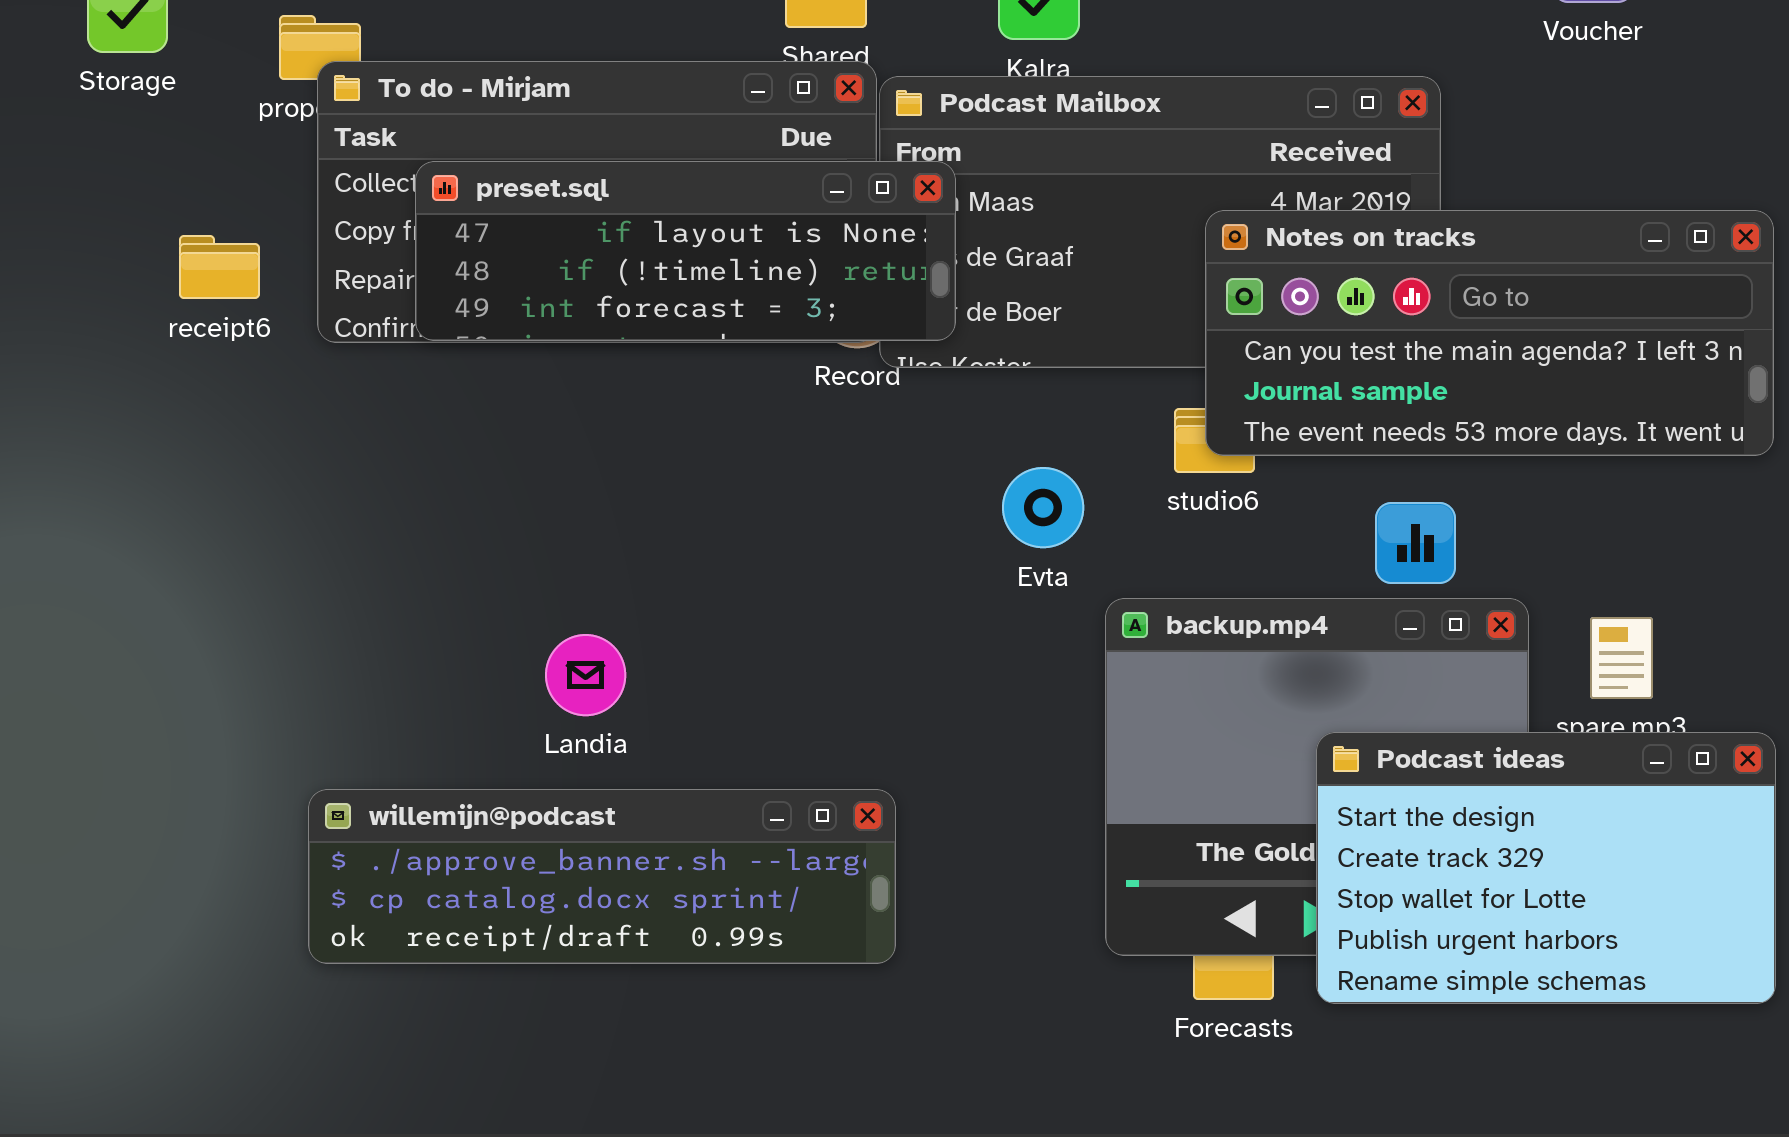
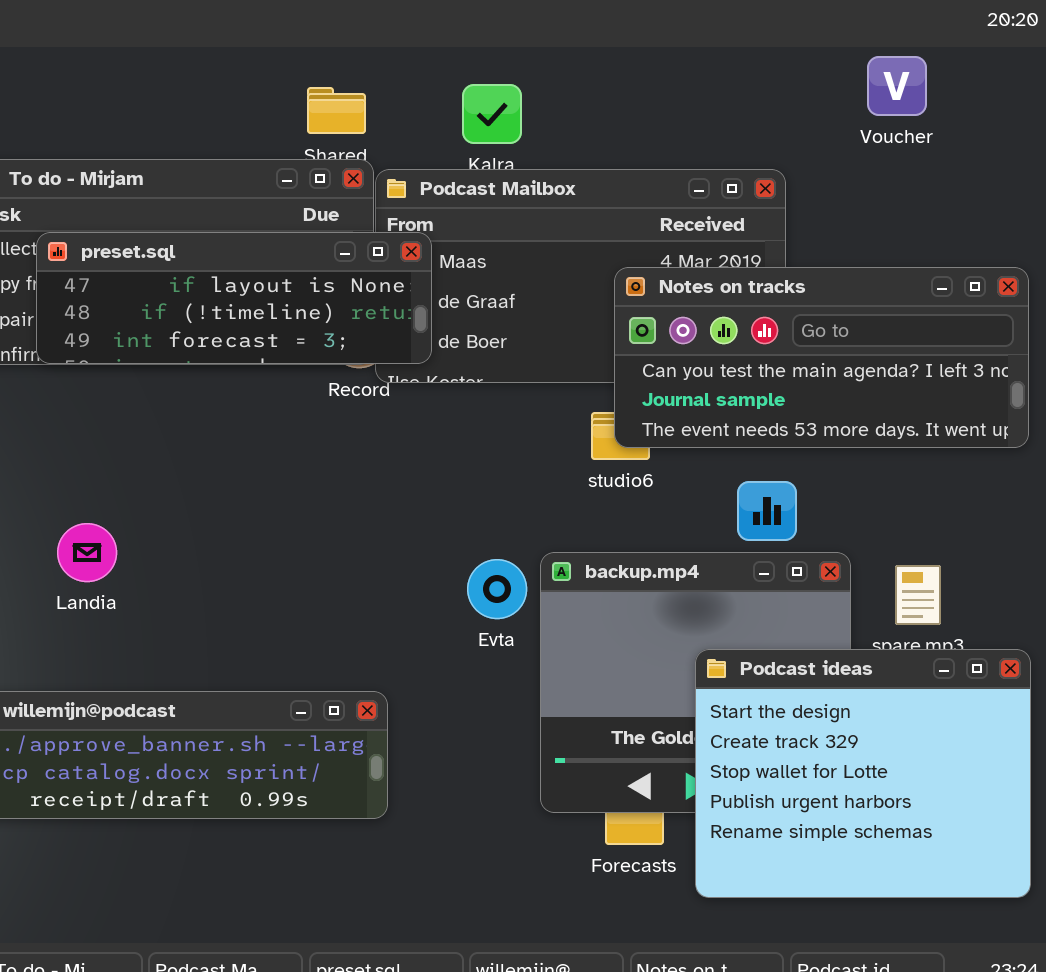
Evta: [1002,467,1084,548] -> [467,559,527,619], moved
Landia: [545,634,626,716] -> [57,523,117,582], moved
Podcast ideas: [1316,732,1776,1004] -> [695,649,1031,898], resized

